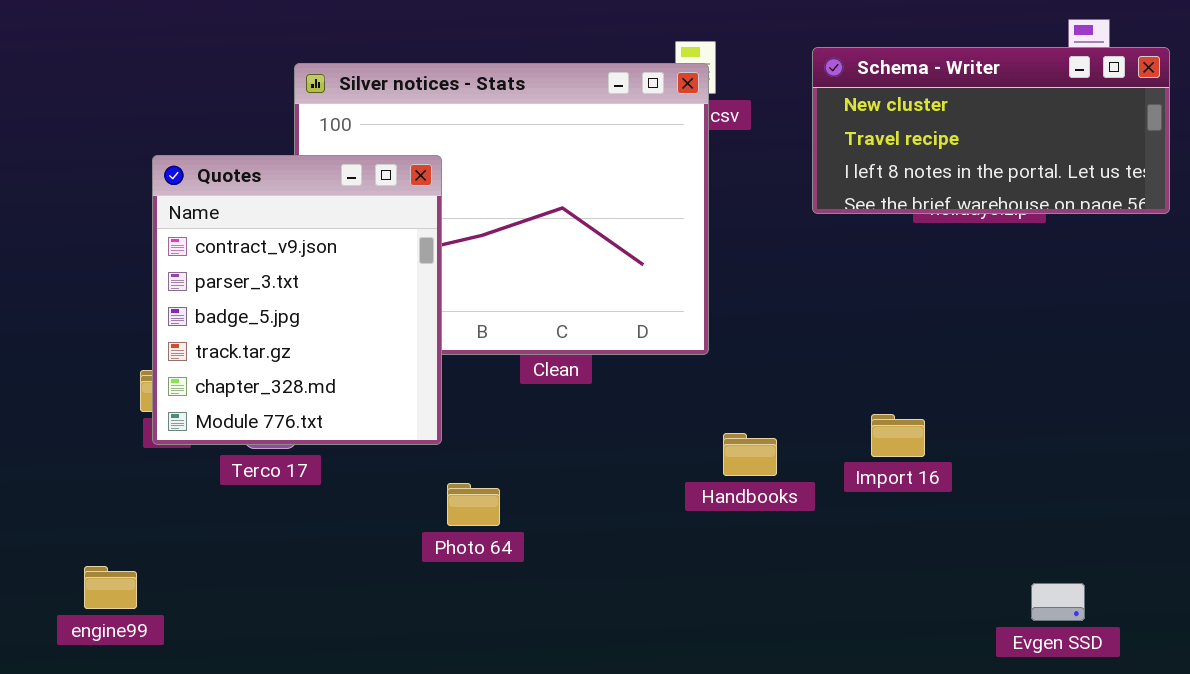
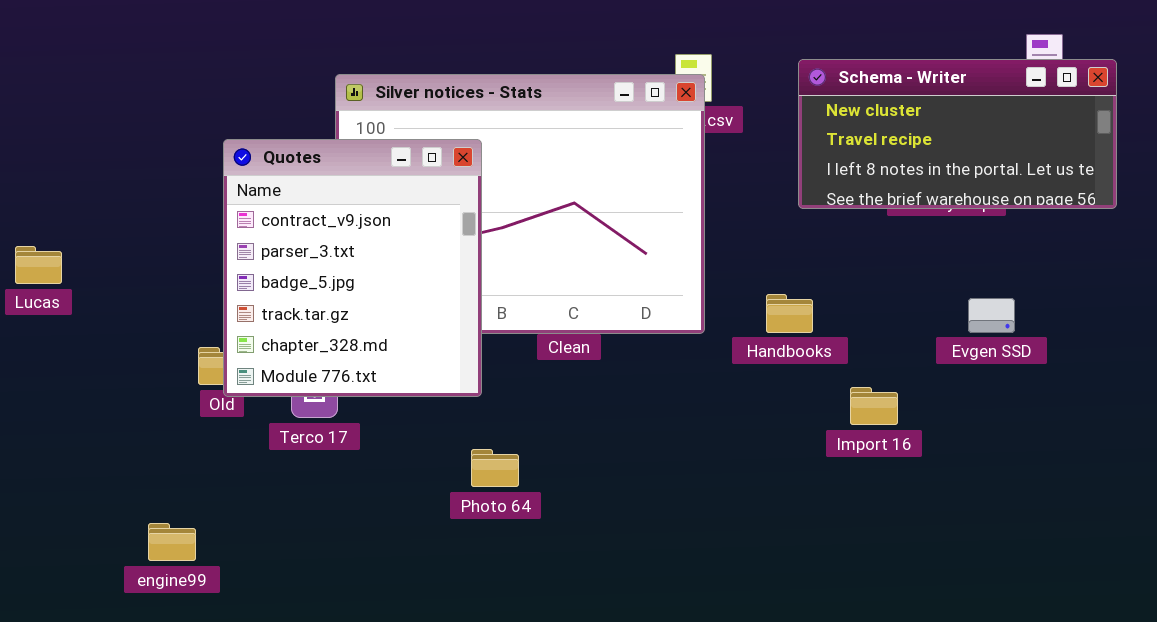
Quotes: [152,155,442,445] -> [223,139,482,397], moved
Handbooks: [723,433,777,476] -> [766,294,813,333], moved
Evgen SSD: [1031,583,1085,621] -> [968,298,1015,333], moved

